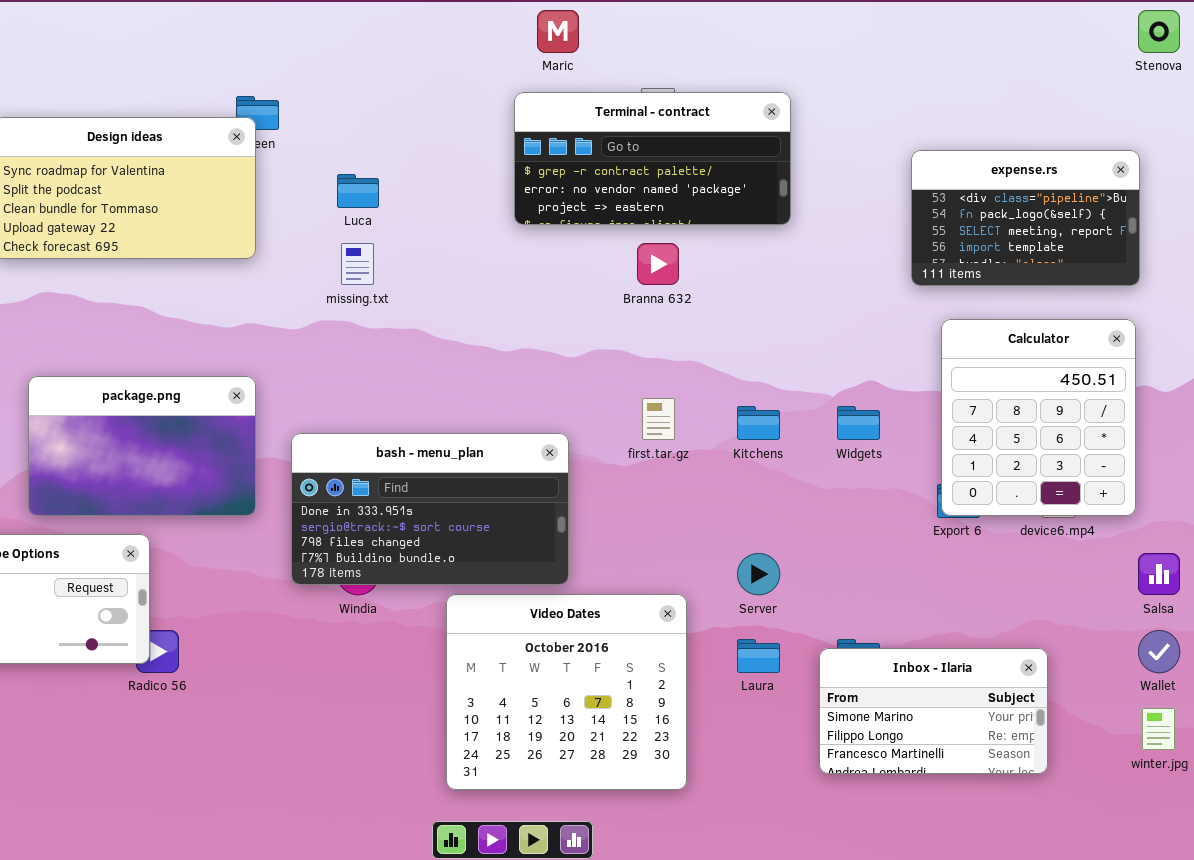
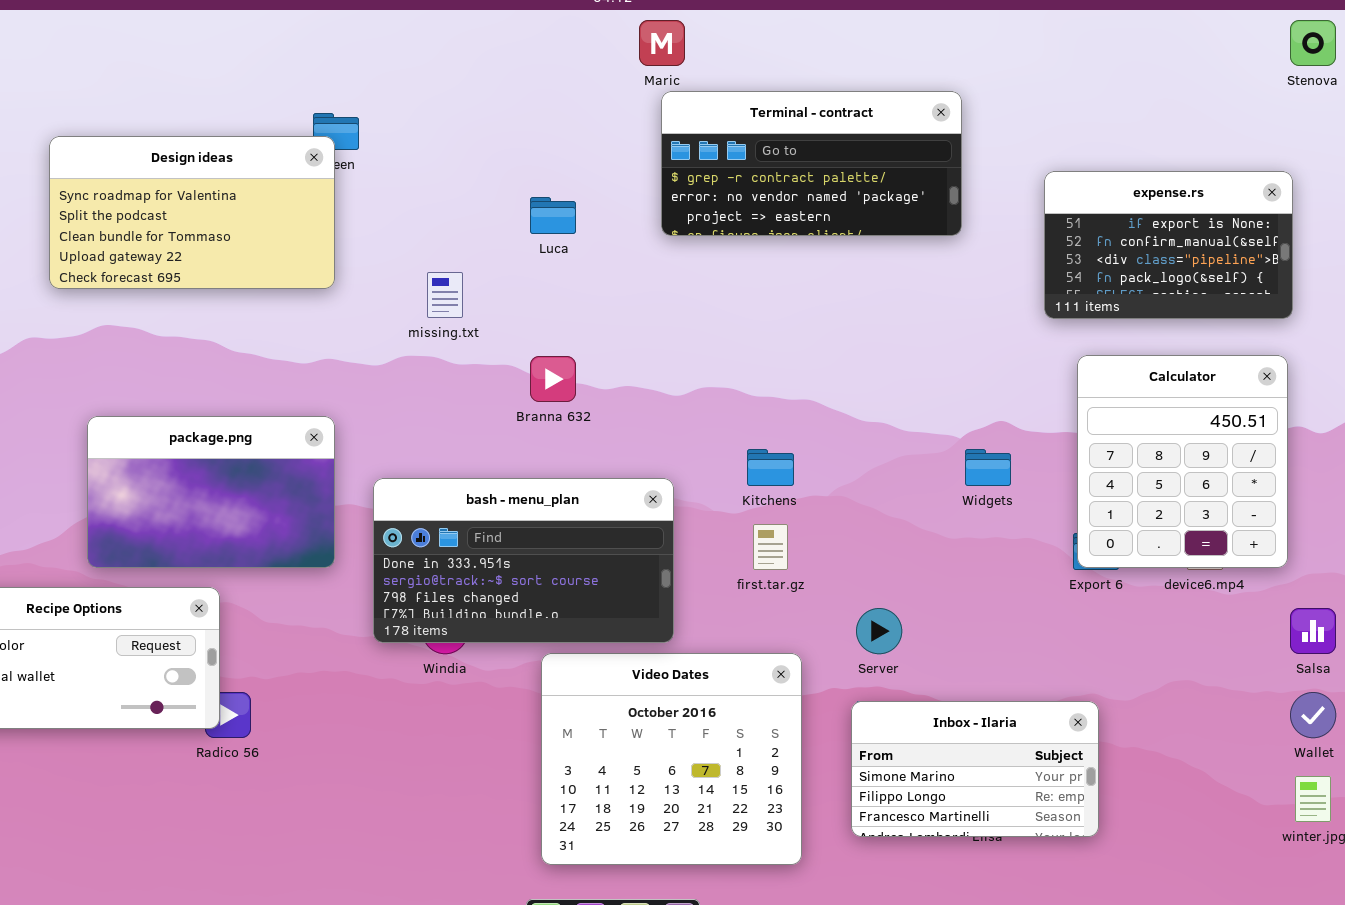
Terminal - contract: [514,92,791,225] -> [661,91,962,236], moved
expense.rs: [911,150,1140,286] -> [1044,171,1293,319], scrolled up 2 rows
Luca: [337,174,379,208] -> [530,197,576,234], moved
Branna 632: [637,243,679,285] -> [530,356,576,402], moved
first.tar.gz: [642,398,675,440] -> [753,524,788,570], moved
Kitchens: [737,406,780,440] -> [747,449,794,486], moved
Inbox - Ilaria: [819,648,1048,774] -> [851,701,1099,837], moved

